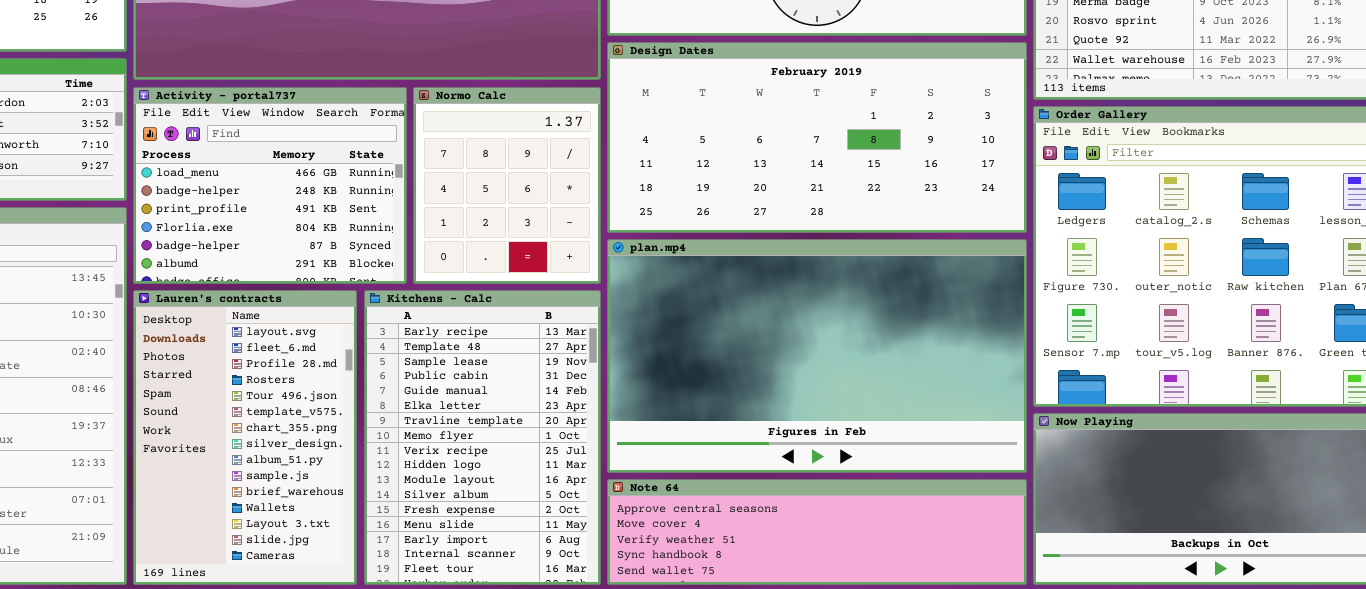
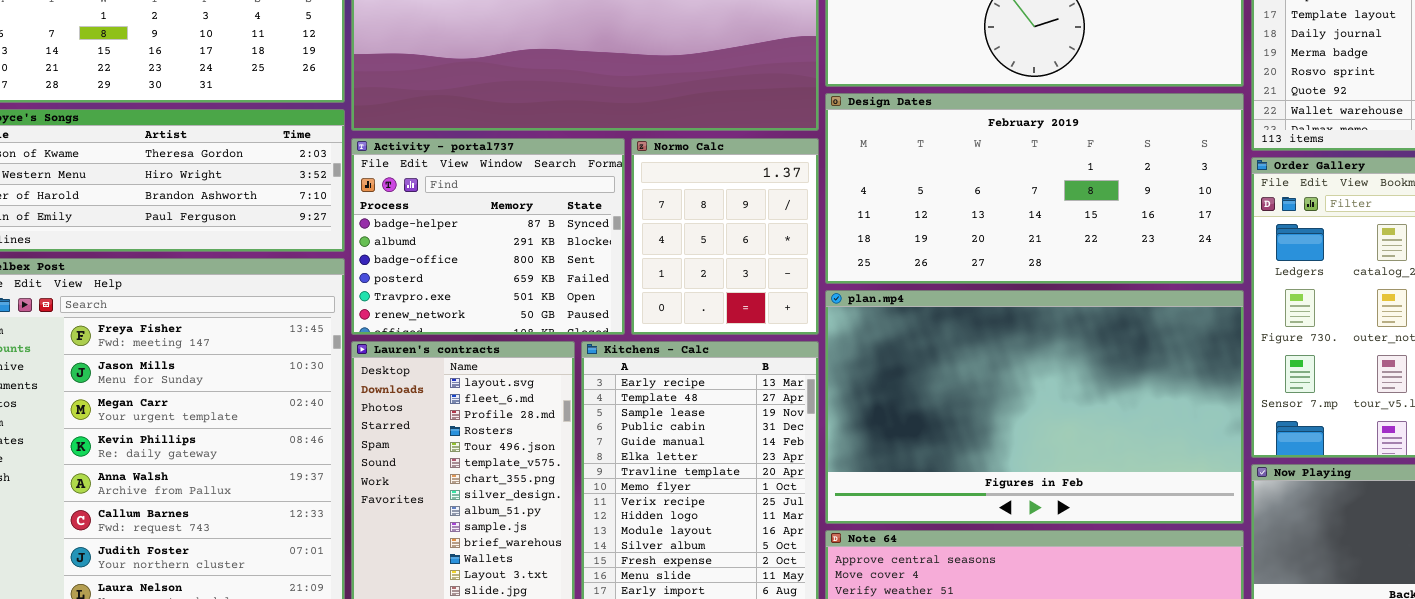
Activity - portal737: [133,87,407,284] -> [351,138,625,335], scrolled down 4 rows

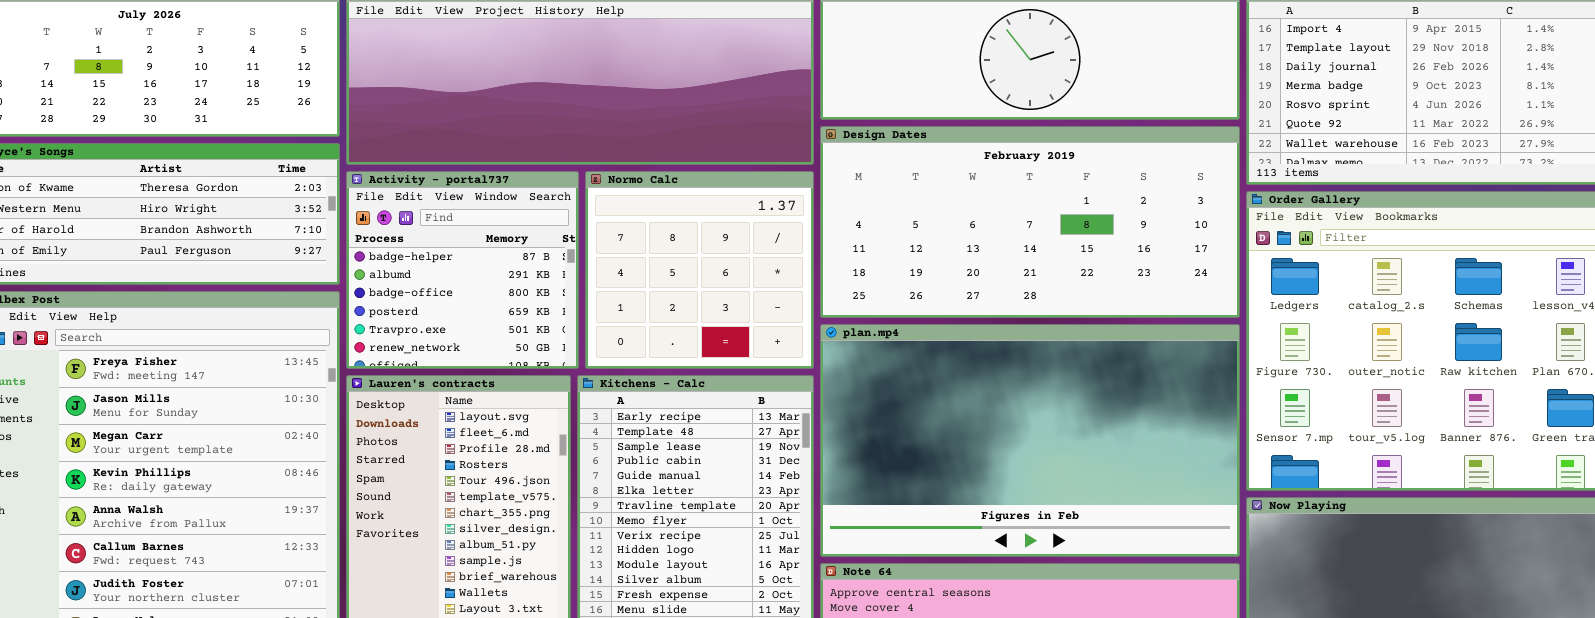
Activity - portal737: [351,138,625,335] -> [346,171,579,369], resized
Normo Calc: [631,138,819,335] -> [585,171,814,369], resized

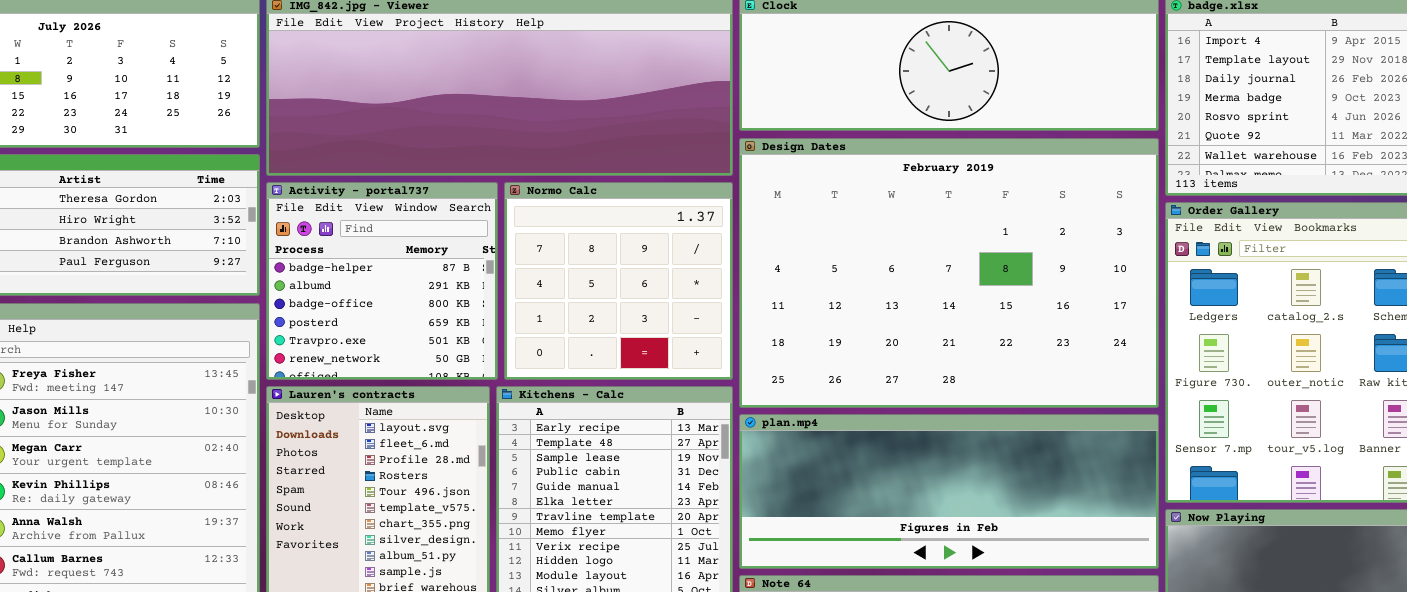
Design Dates: [820,126,1240,318] -> [739,138,1159,408], resized
plan.mp4: [820,324,1240,557] -> [739,414,1159,569], resized

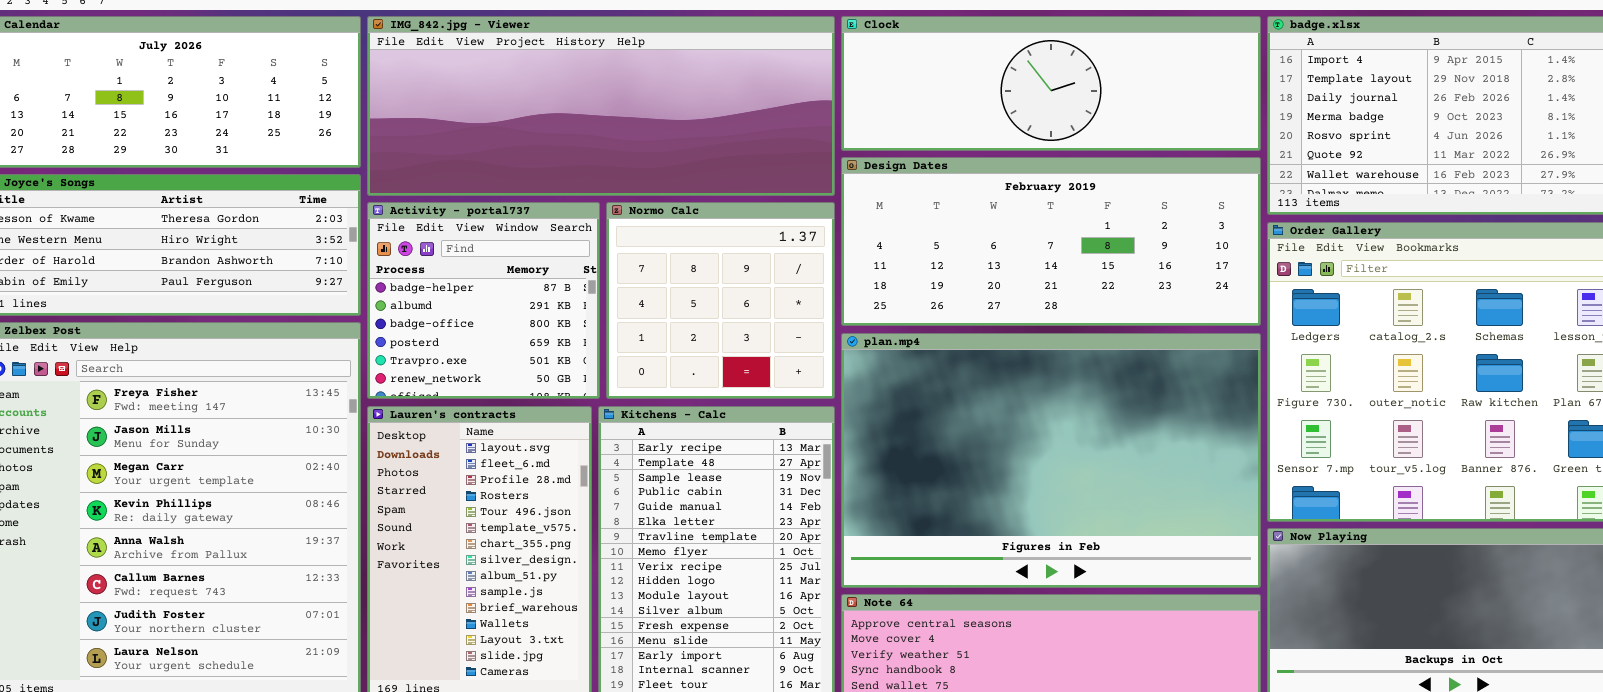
Design Dates: [739,138,1159,408] -> [841,157,1261,326], resized
plan.mp4: [739,414,1159,569] -> [841,333,1261,588], resized

